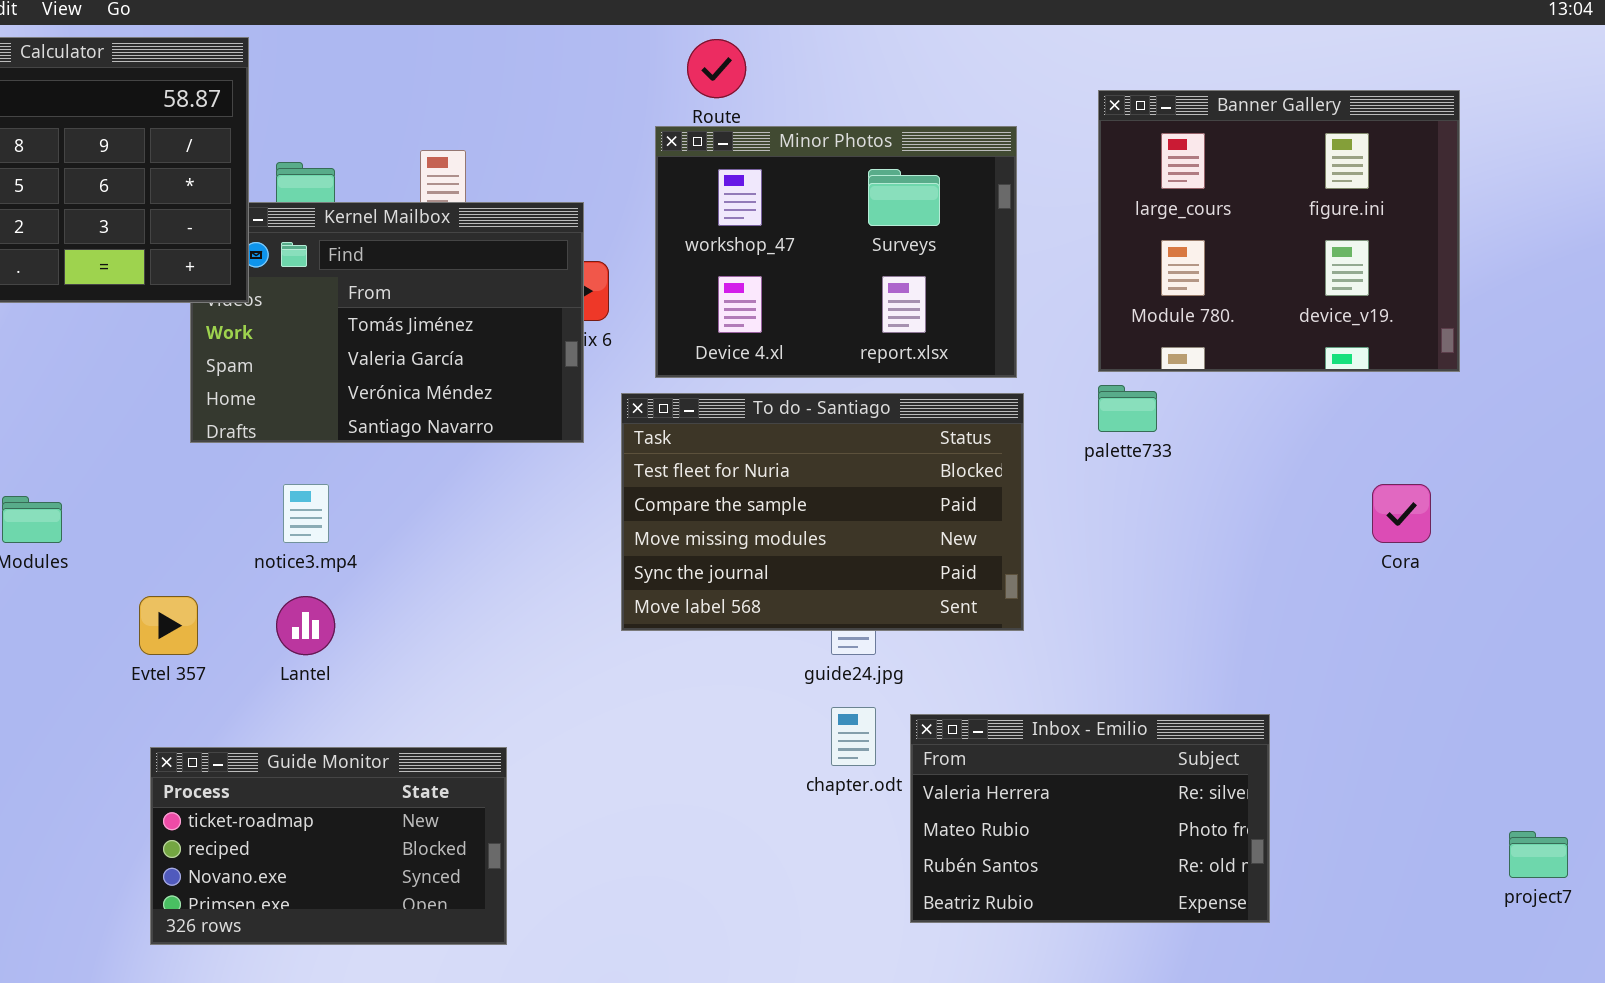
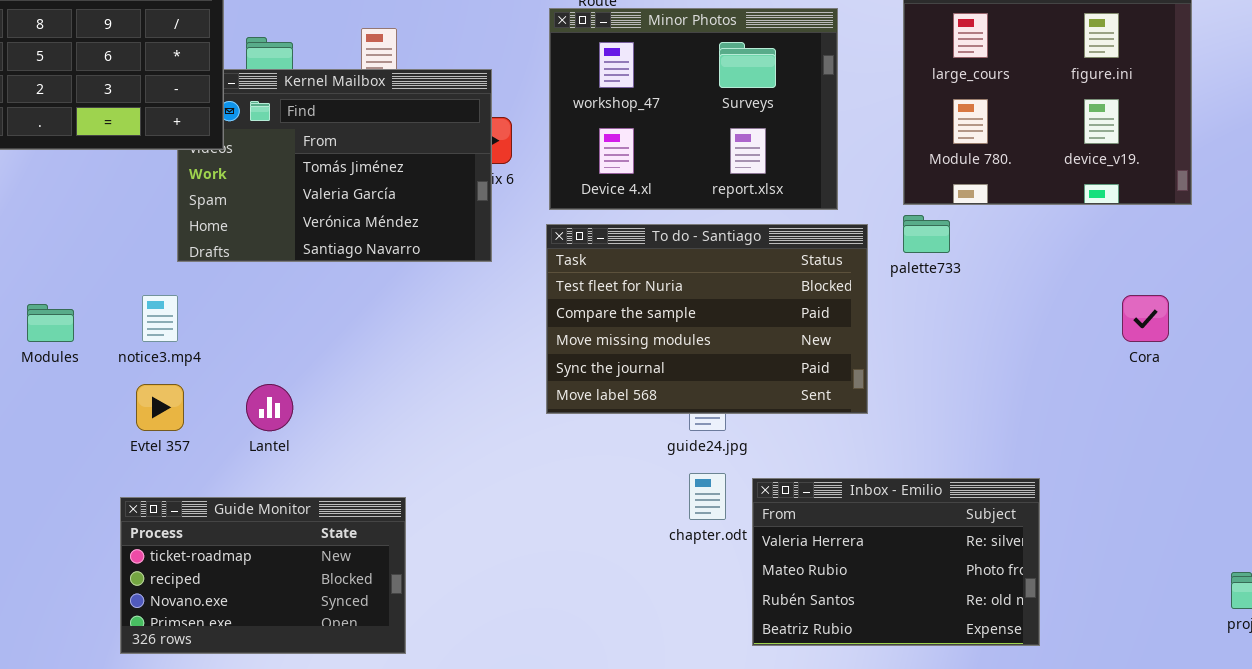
To do - Santiago: [621,393,1024,631] -> [546,224,868,414], moved
notice3.mp4: [283,484,329,543] -> [142,295,178,342], moved
Guide Monitor: [150,747,507,945] -> [120,497,406,654], moved

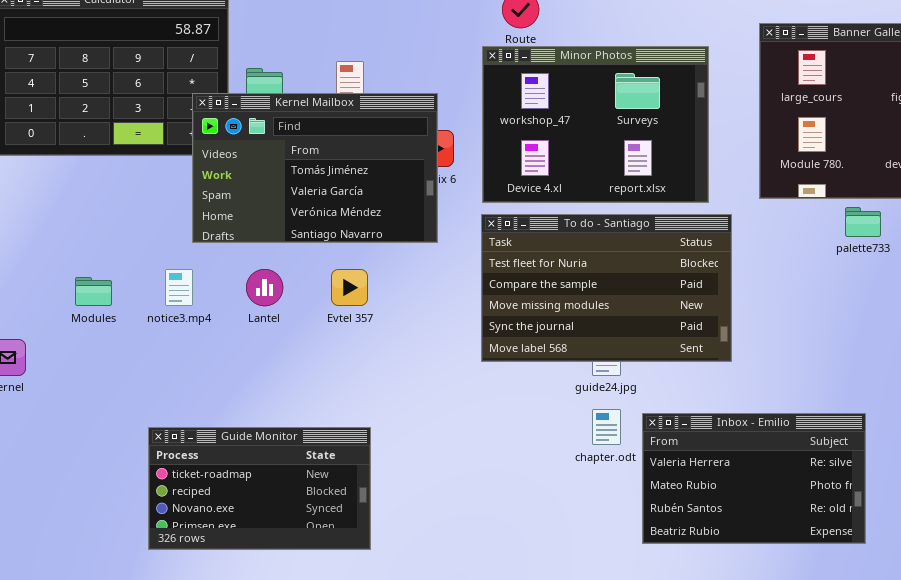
Kernel Mailbox: [177,69,492,262] -> [192,93,438,243], raised
palette733: [903,215,950,253] -> [845,207,881,237], moved
Evtel 357: [136,384,184,431] -> [331,269,368,306], moved
Lantel: [246,384,293,431] -> [246,269,283,306], moved

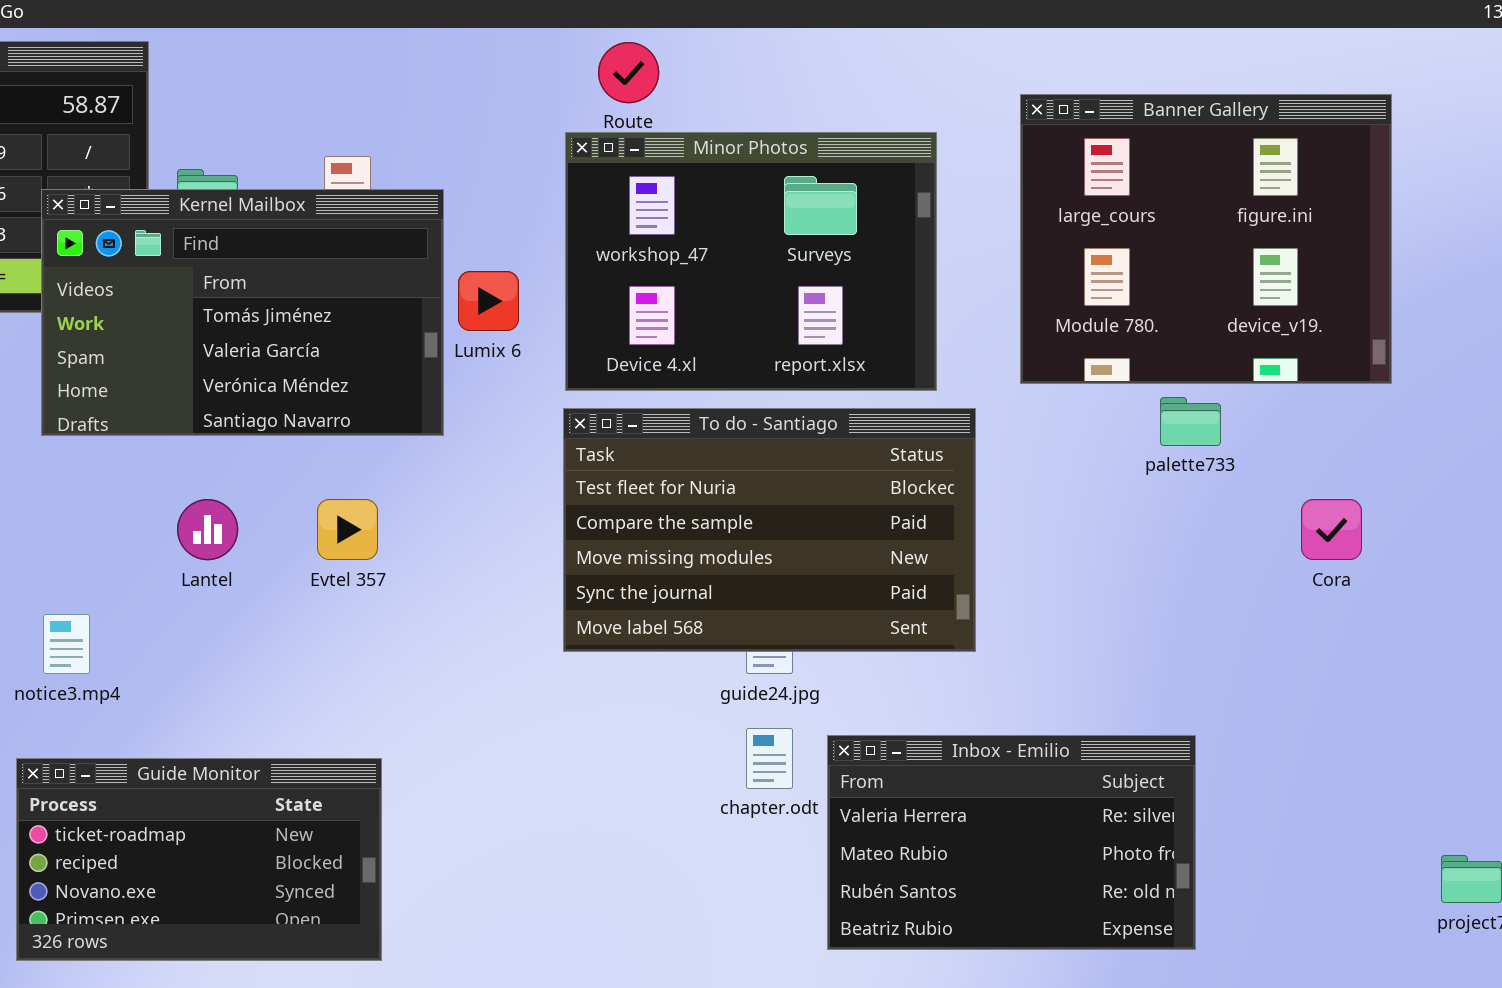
Kernel Mailbox: [192,93,438,243] -> [41,189,444,436], moved
notice3.mp4: [165,269,193,306] -> [43,614,90,674], moved

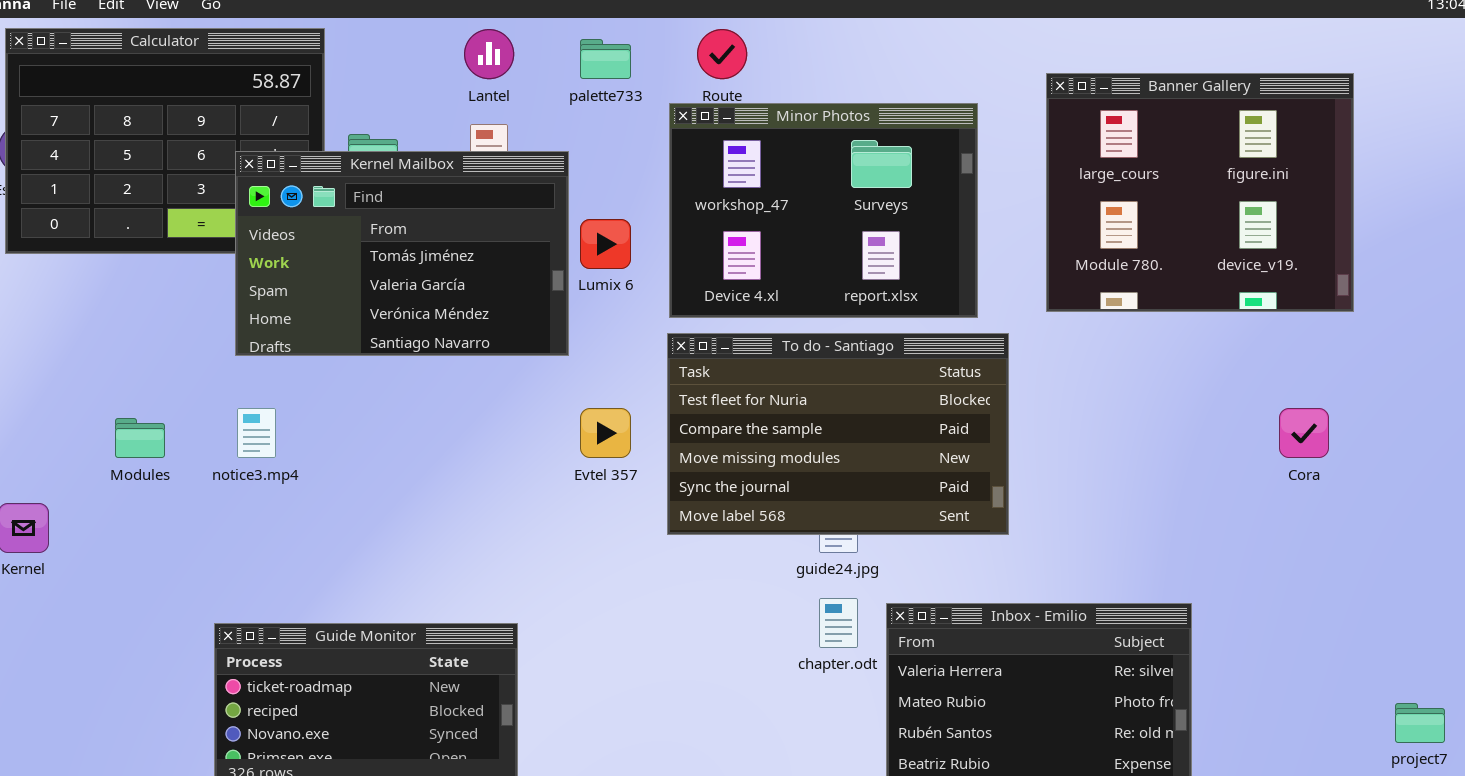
palette733: [1160,397,1221,446] -> [580,39,631,79], moved
Lantel: [177,499,238,560] -> [464,29,514,79], moved
Evtel 357: [317,499,378,560] -> [580,408,631,458], moved
notice3.mp4: [43,614,90,674] -> [237,408,276,458], moved

